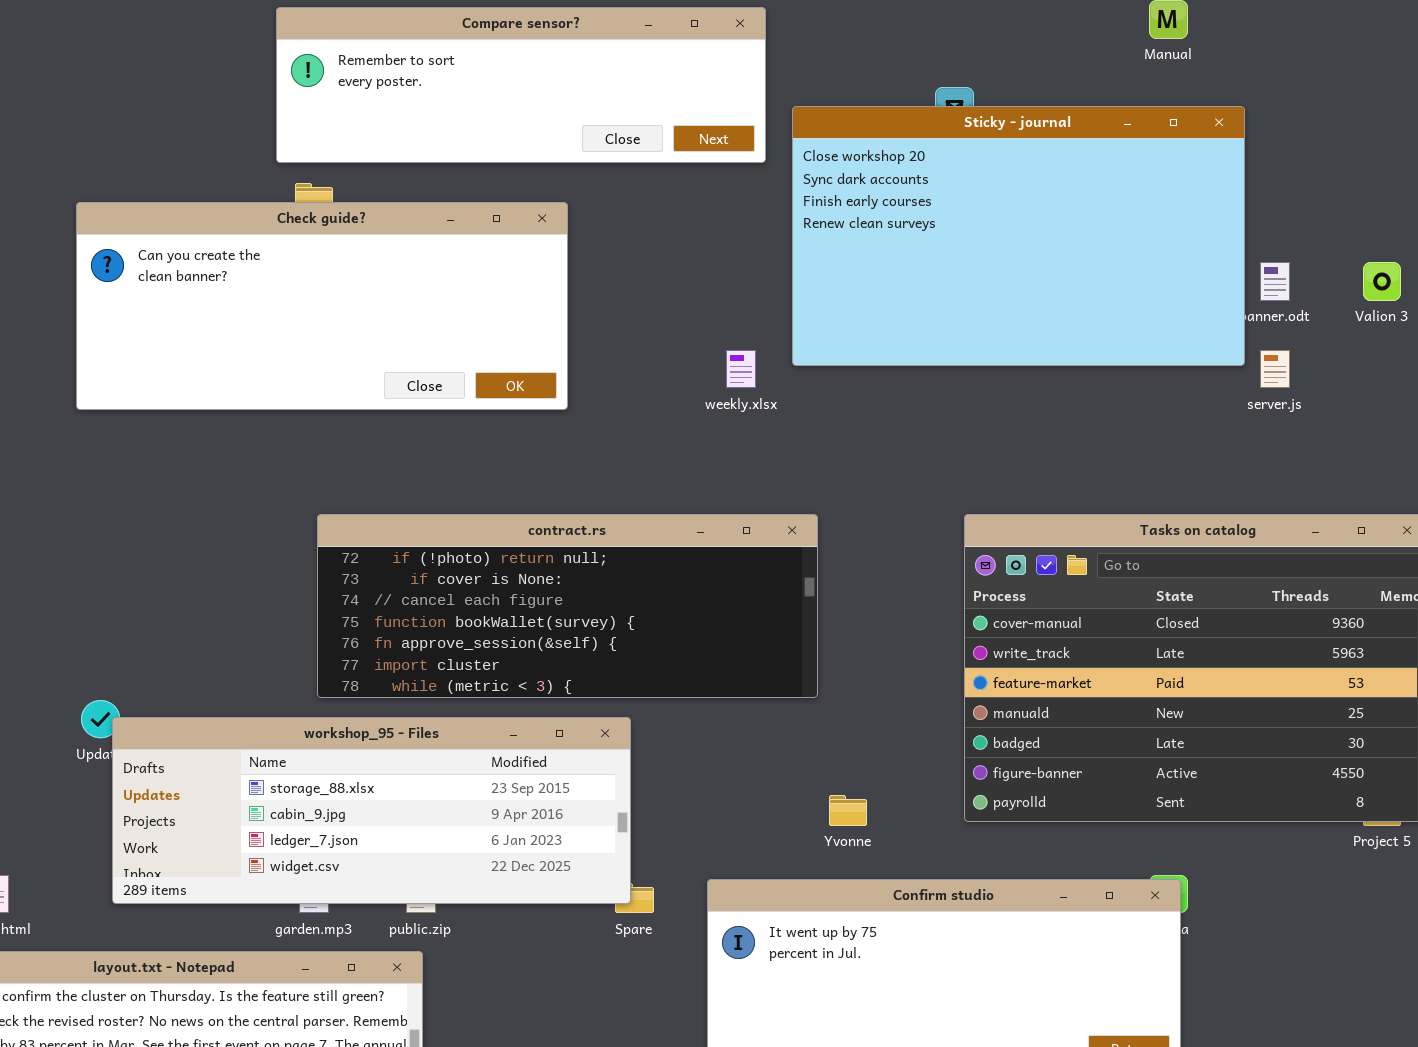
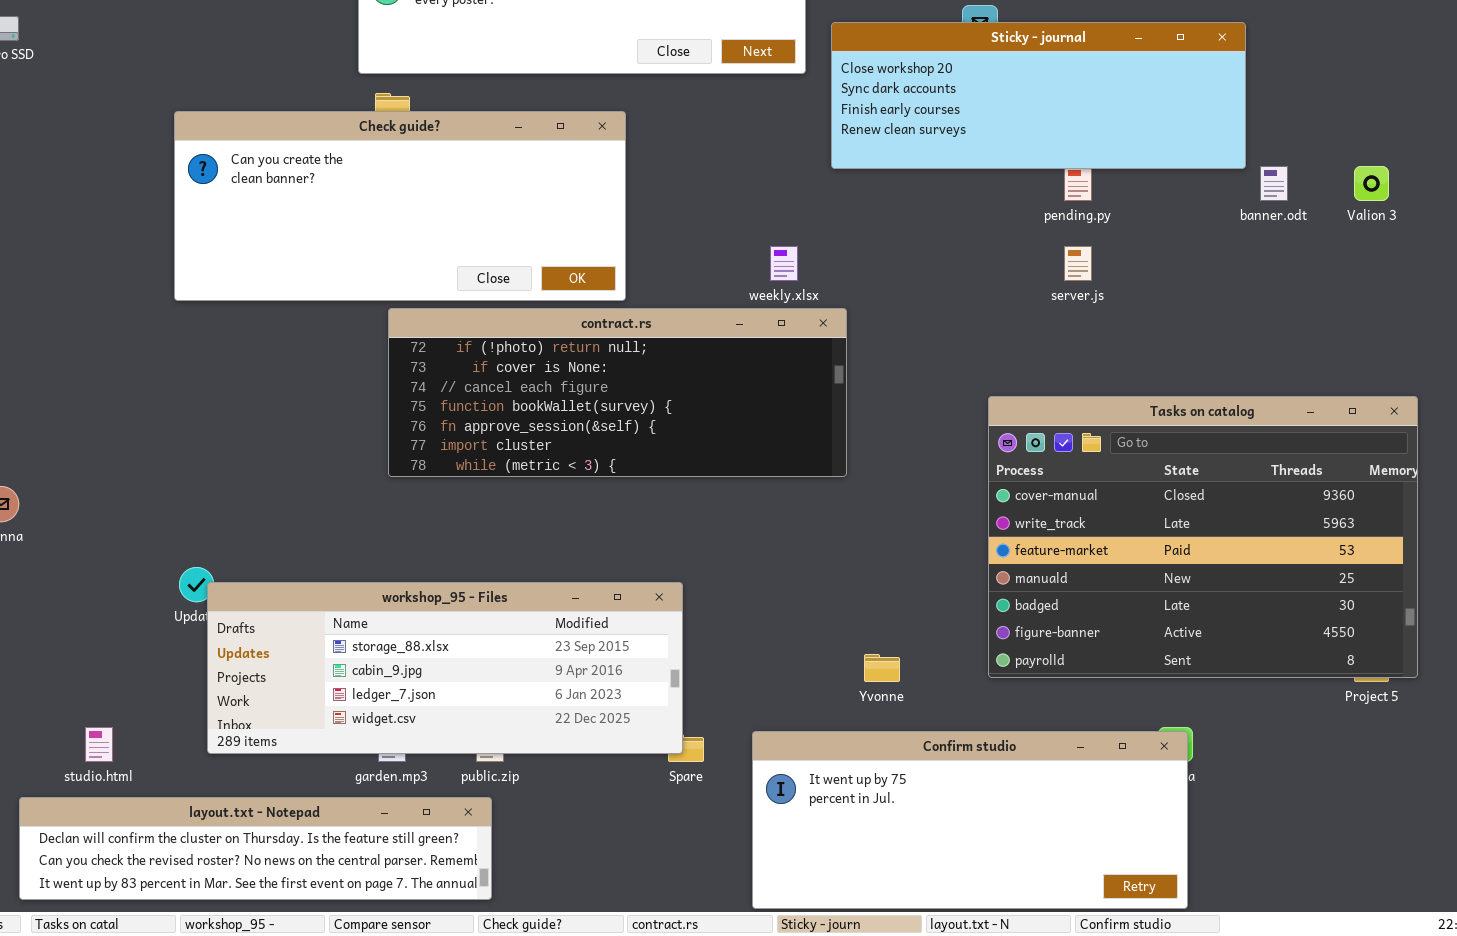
Sticky - journal: [792,106,1245,366] -> [831,22,1246,169], resized
server.js: [1260,350,1290,388] -> [1064,246,1092,281], moved
contract.rs: [317,514,818,698] -> [388,308,847,477], moved

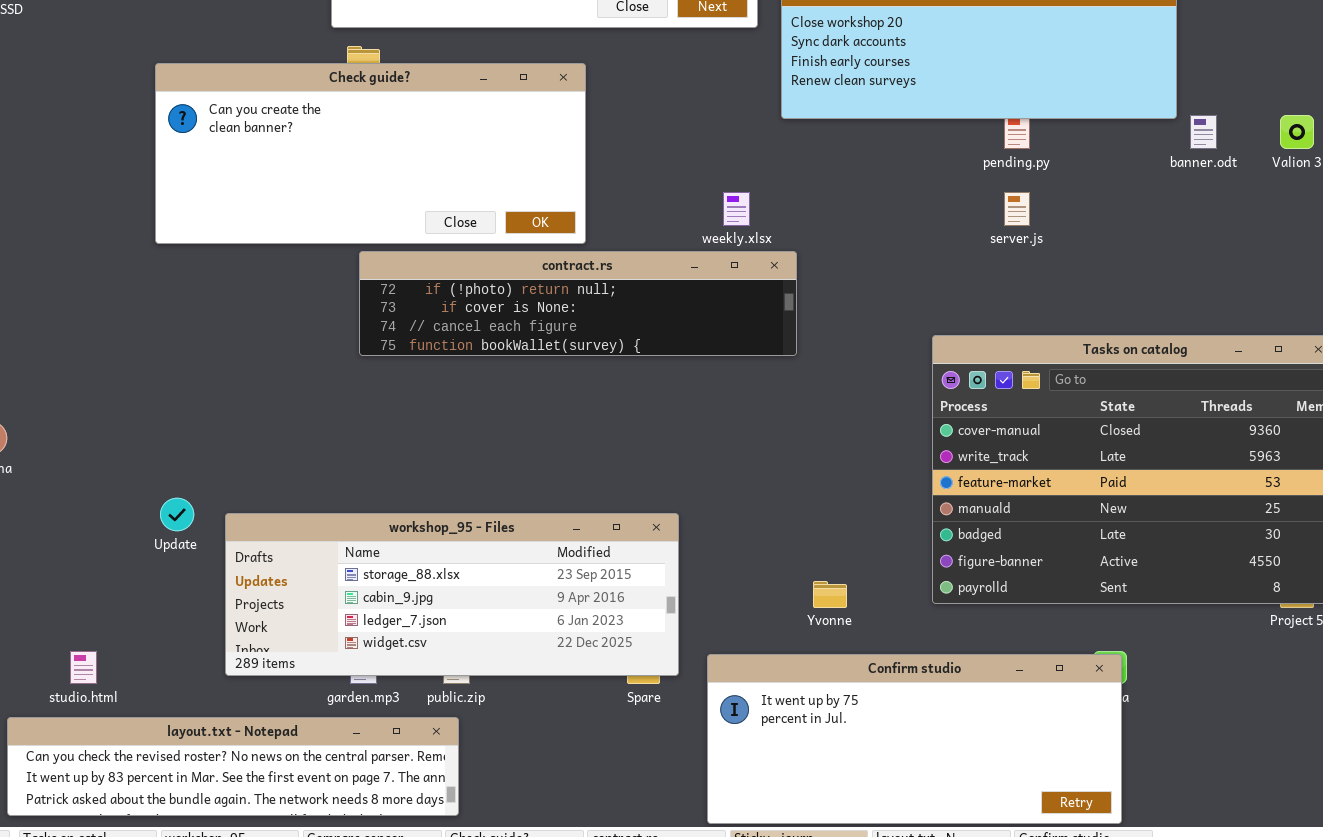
contract.rs: [388,308,847,477] -> [359,251,797,356], resized
workshop_95 - Files: [207,582,683,754] -> [225,513,679,676], moved
layout.txt - Notepad: [19,797,492,900] -> [7,717,459,816], scrolled down 1 row

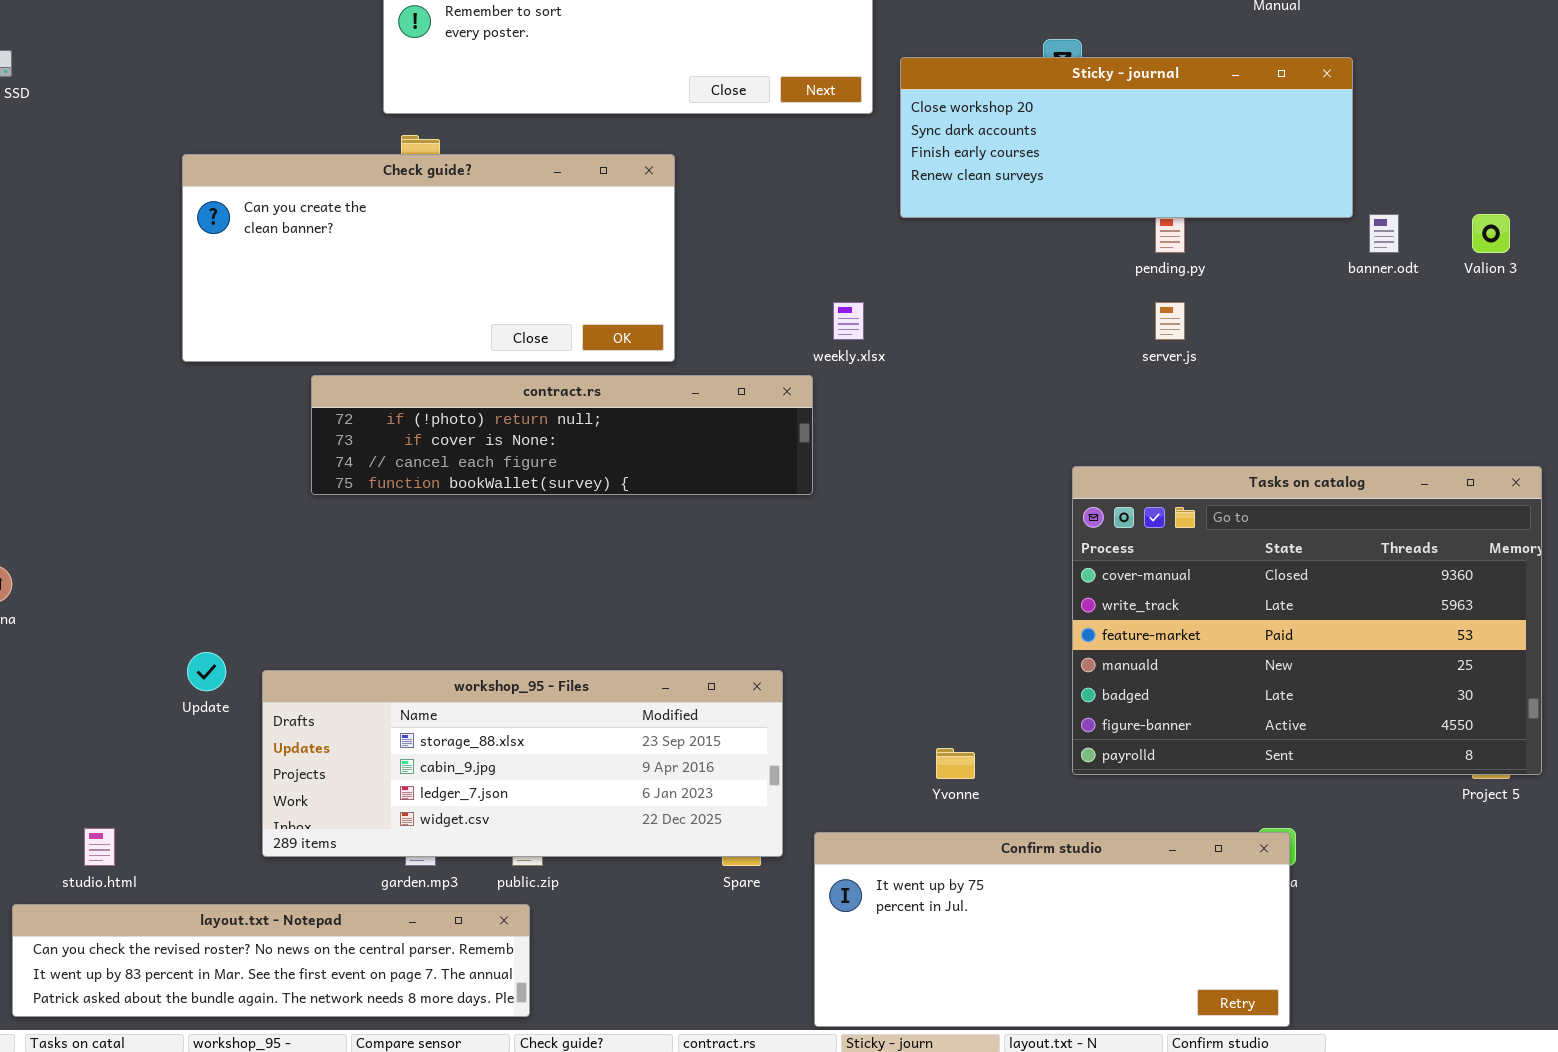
contract.rs: [359,251,797,356] -> [311,375,813,495], moved

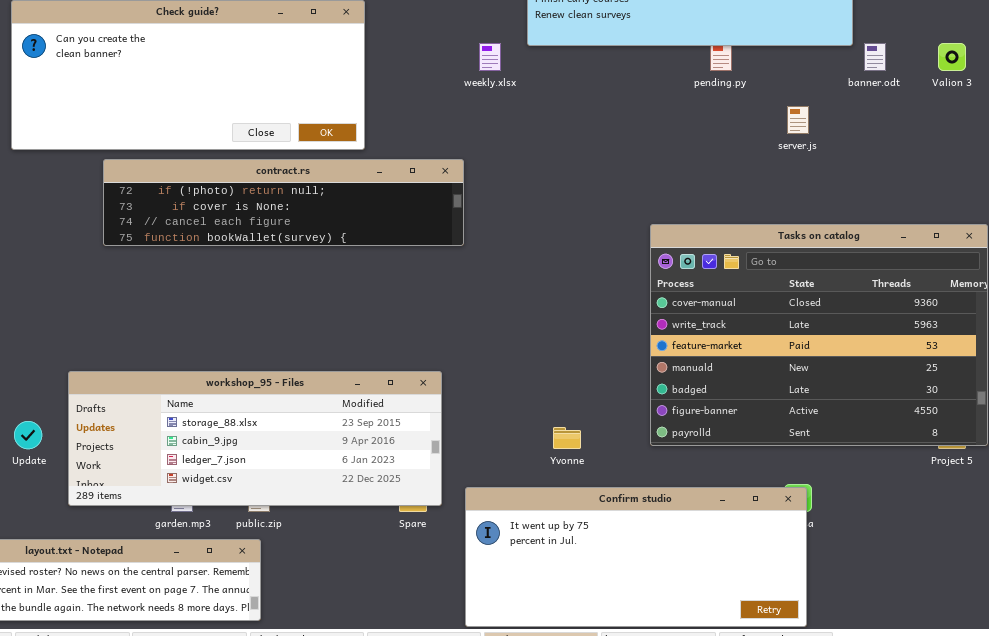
weekly.xlsx: [833,302,864,340] -> [479,43,501,71], moved
server.js: [1155,302,1185,340] -> [787,106,809,134], moved
Update: [187,652,226,691] -> [14,421,42,449], moved

